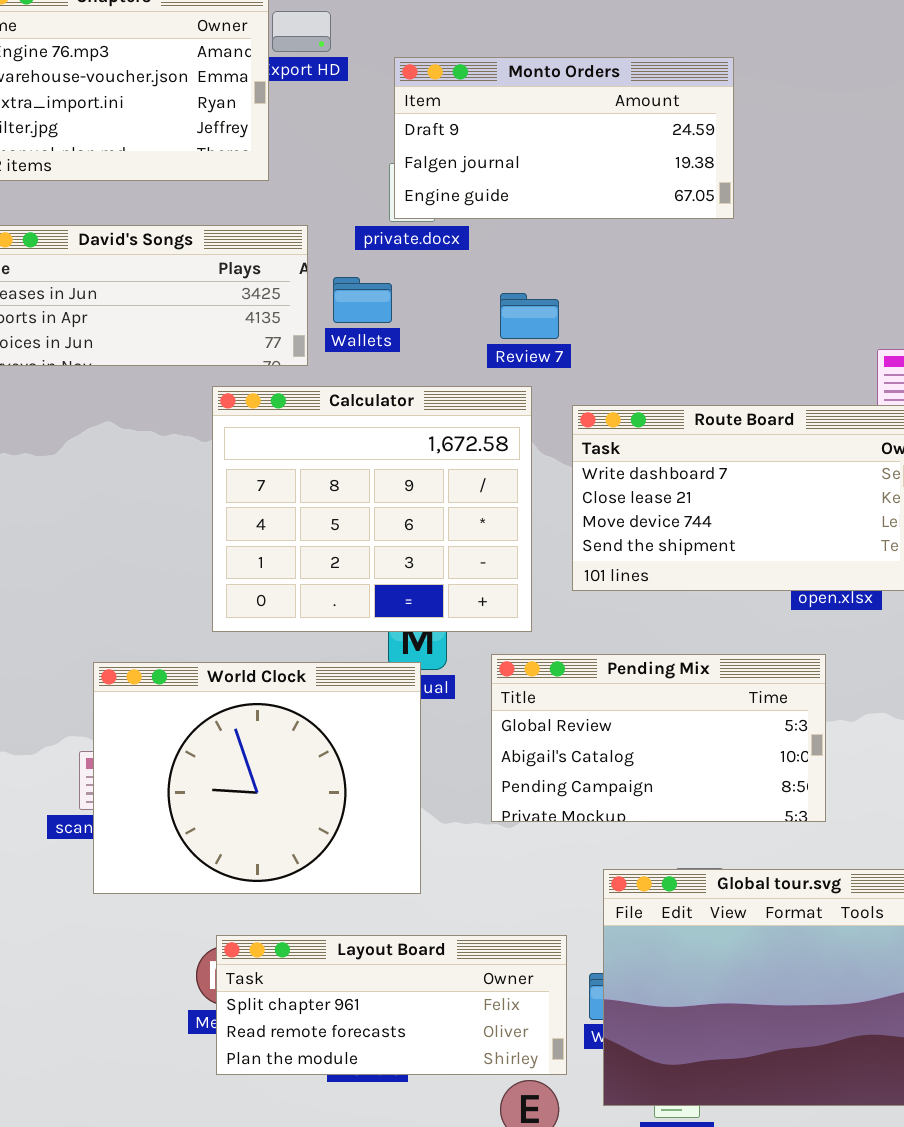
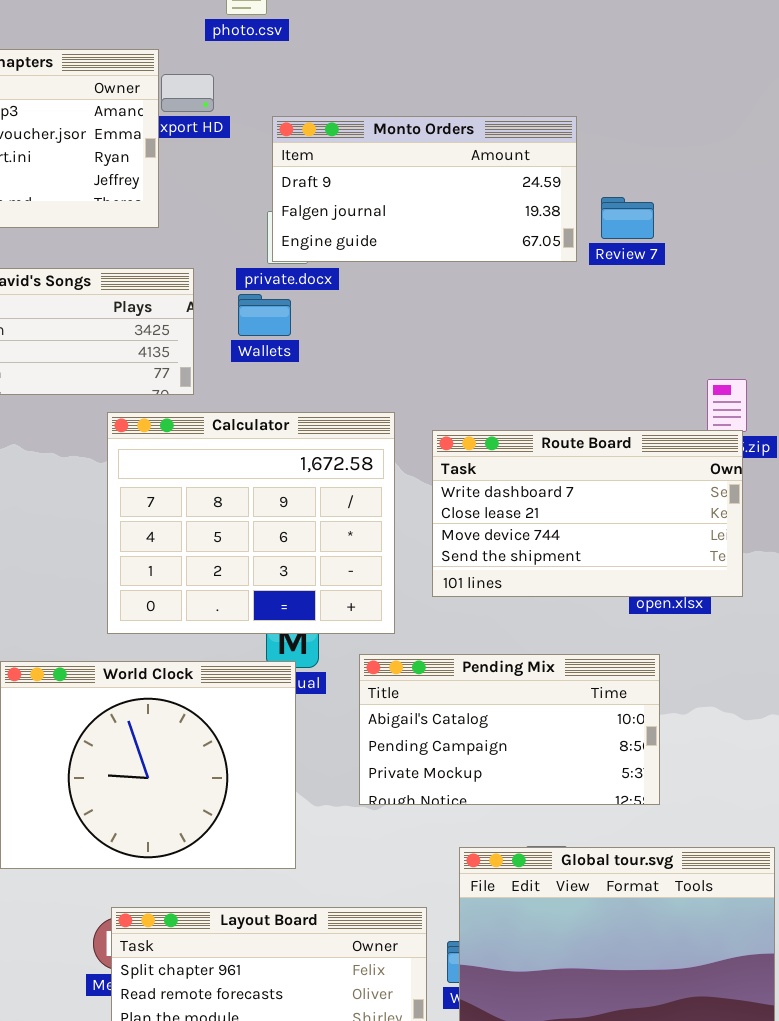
Wallets: [333,277,392,323] -> [238,294,291,336], moved
Review 7: [500,293,559,339] -> [601,197,654,239], moved
Pending Mix: [491,654,826,822] -> [359,654,660,805], scrolled down 1 row

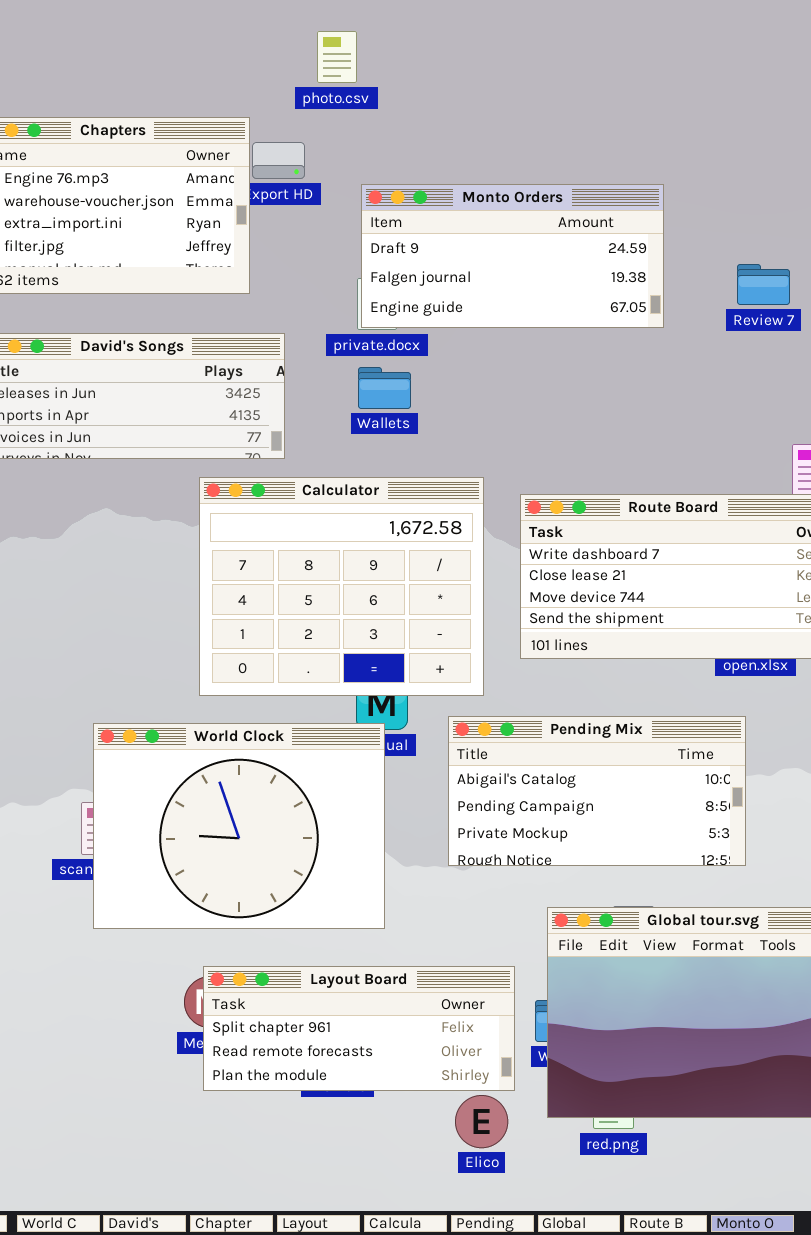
Review 7: [601,197,654,239] -> [737,264,790,305], moved
Wallets: [238,294,291,336] -> [358,367,411,409], moved

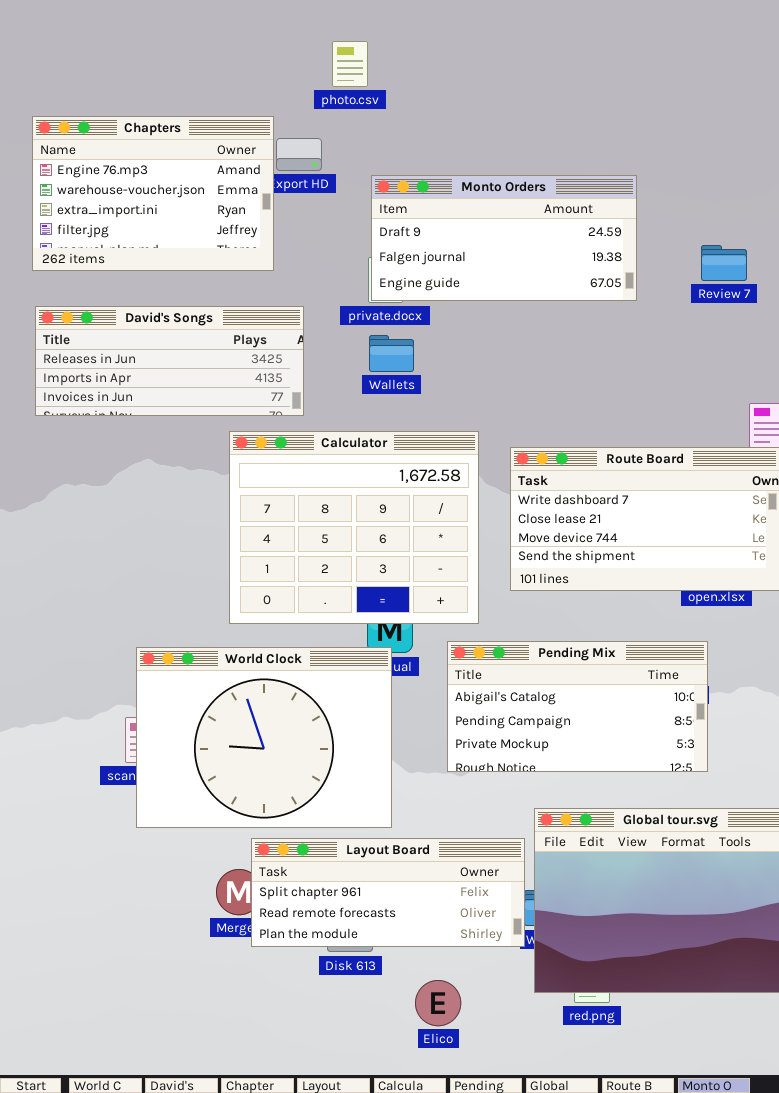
Layout Board: [203,966,515,1091] -> [251,838,525,947], moved
Elico: [455,1095,508,1148] -> [415,980,461,1026], moved

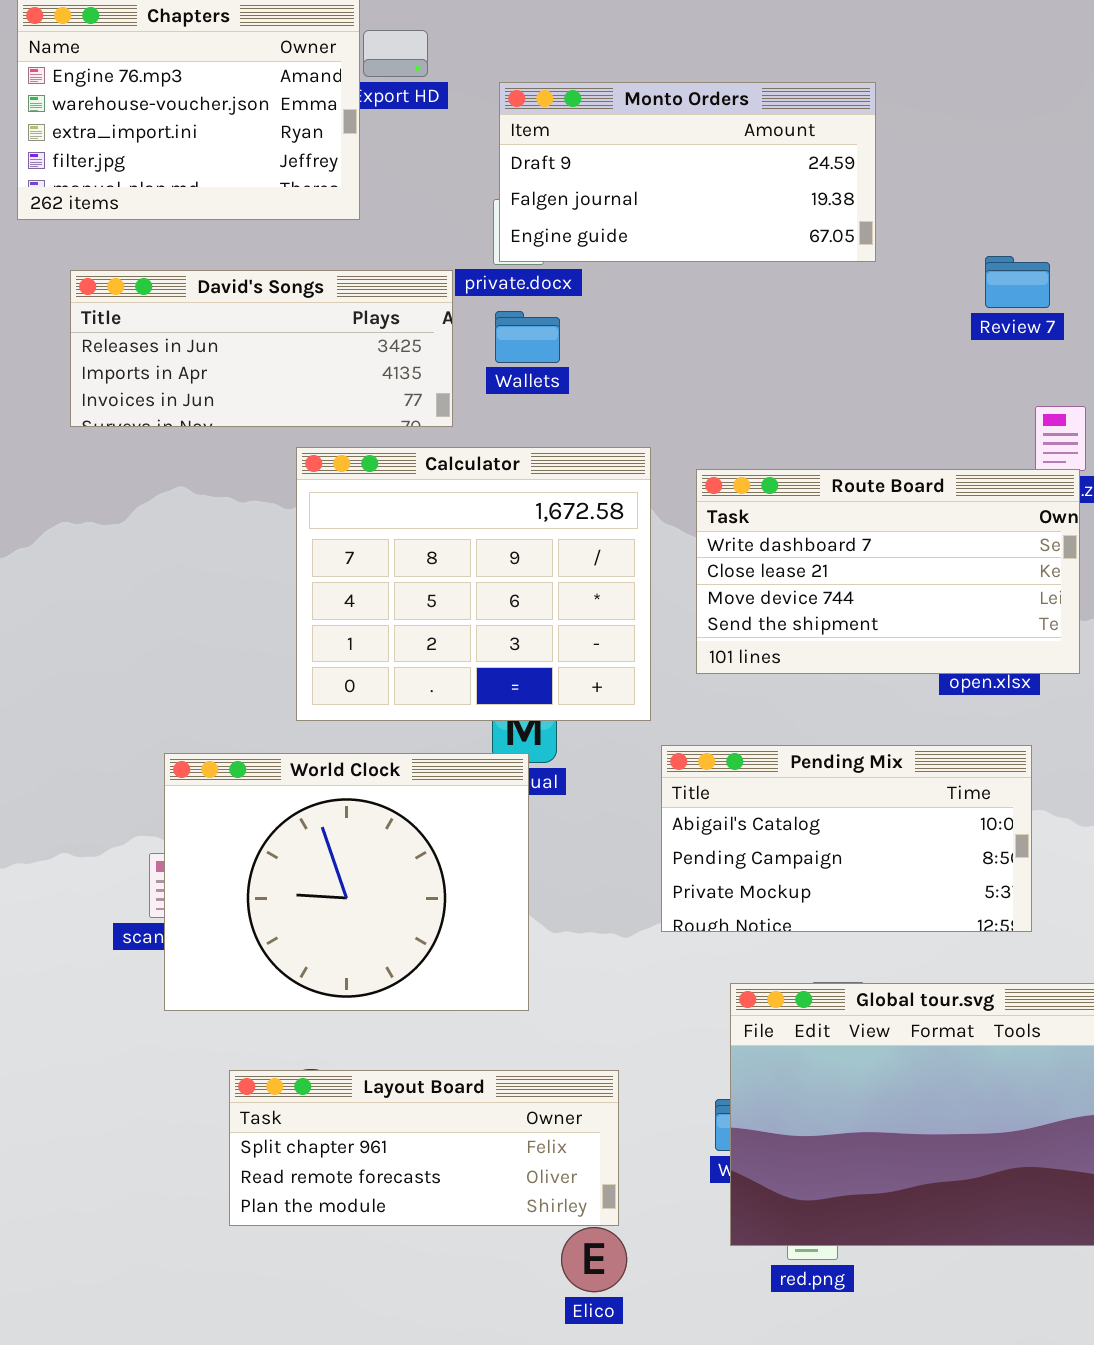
Review 7: [701,245,747,281] -> [985,256,1050,308], moved
David's Songs: [35,306,304,416] -> [70,270,453,427], moved
Pending Mix: [447,641,708,772] -> [661,745,1032,932], moved
Layout Board: [251,838,525,947] -> [229,1070,619,1226], moved

